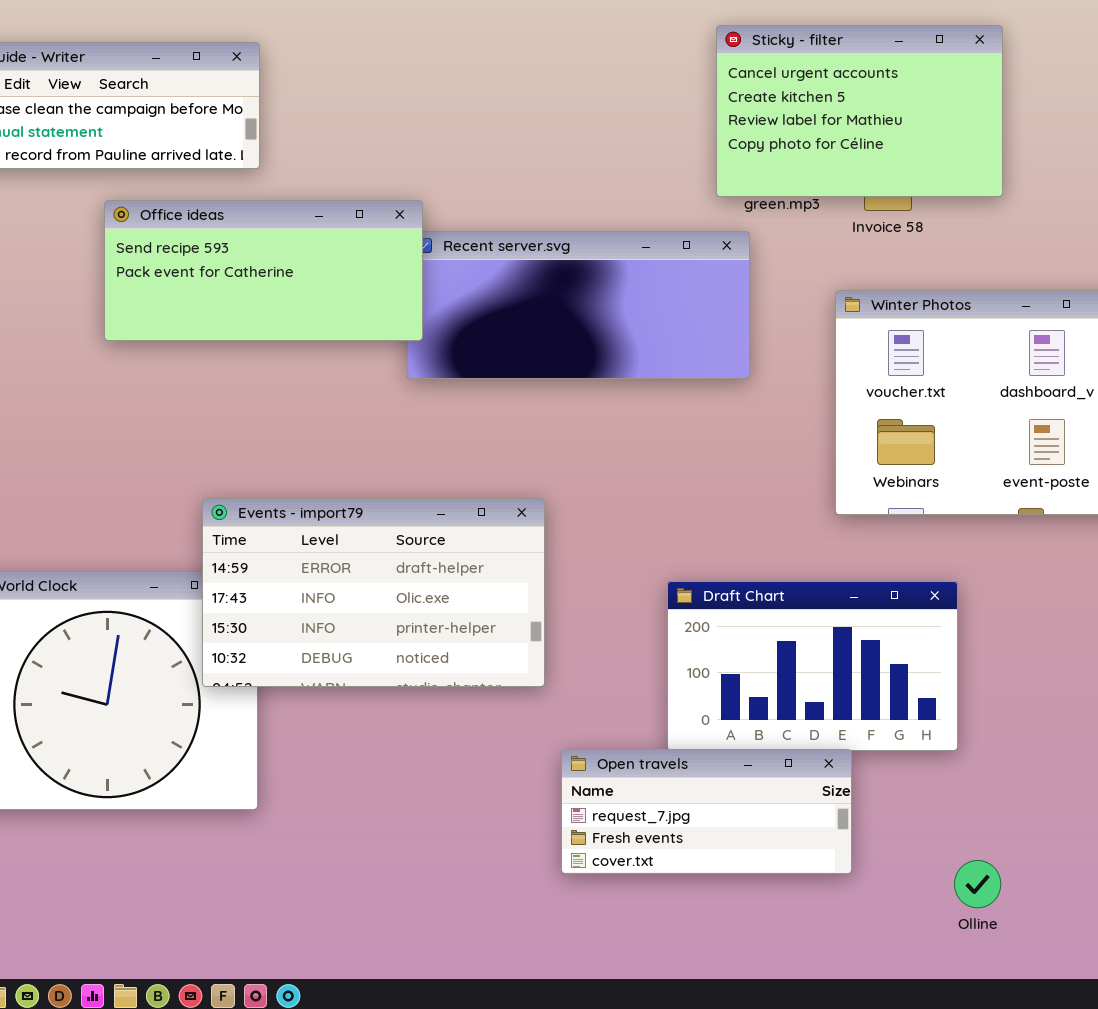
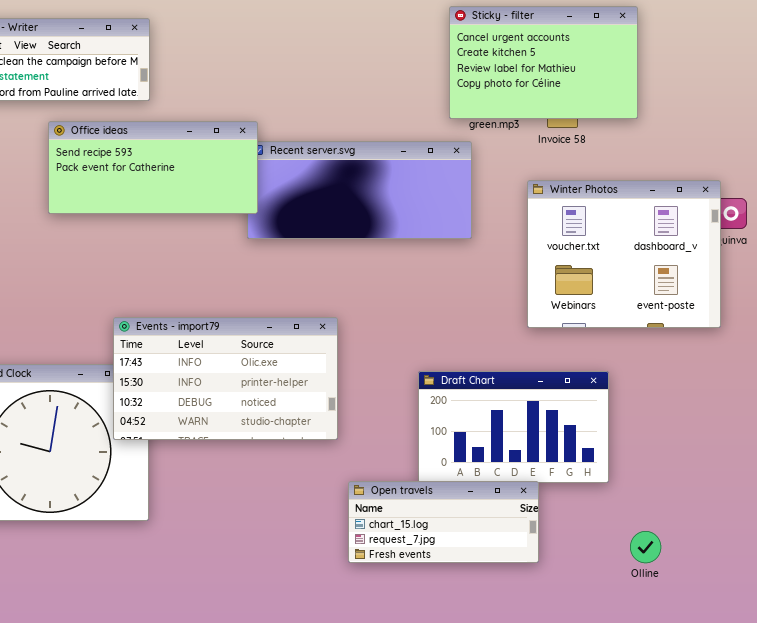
Events - import79: [202,498,545,687] -> [113,317,338,440], scrolled down 1 row
Open travels: [561,749,852,874] -> [348,481,539,563], scrolled up 1 row
Olline: [954,860,1001,908] -> [630,531,661,563], moved

